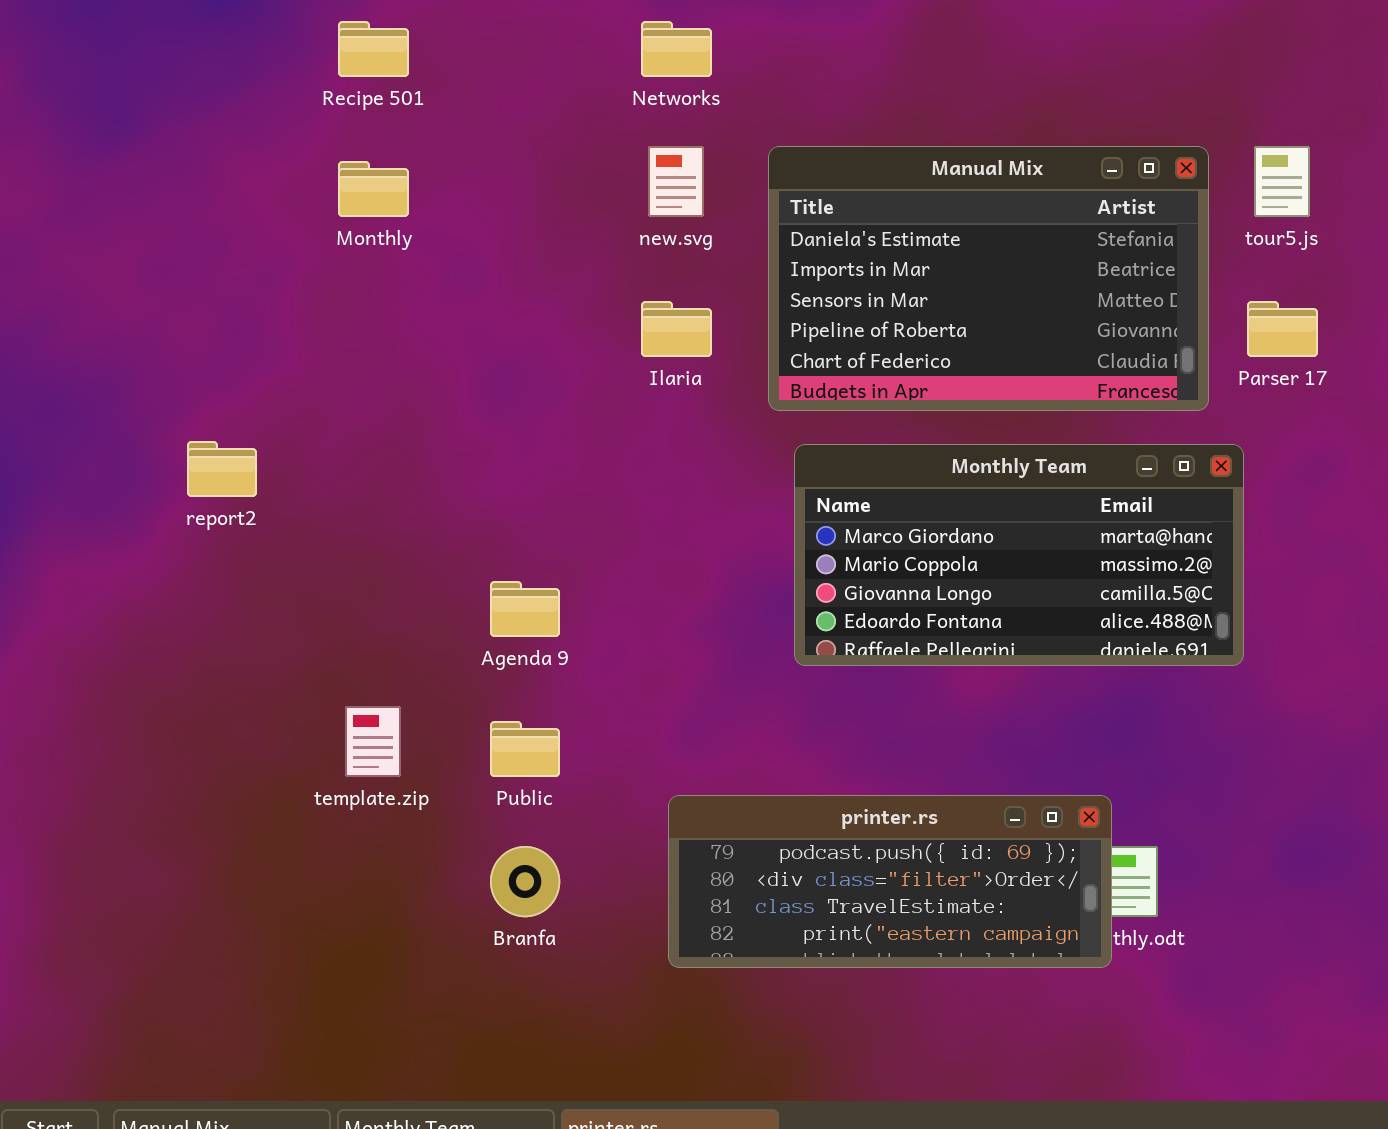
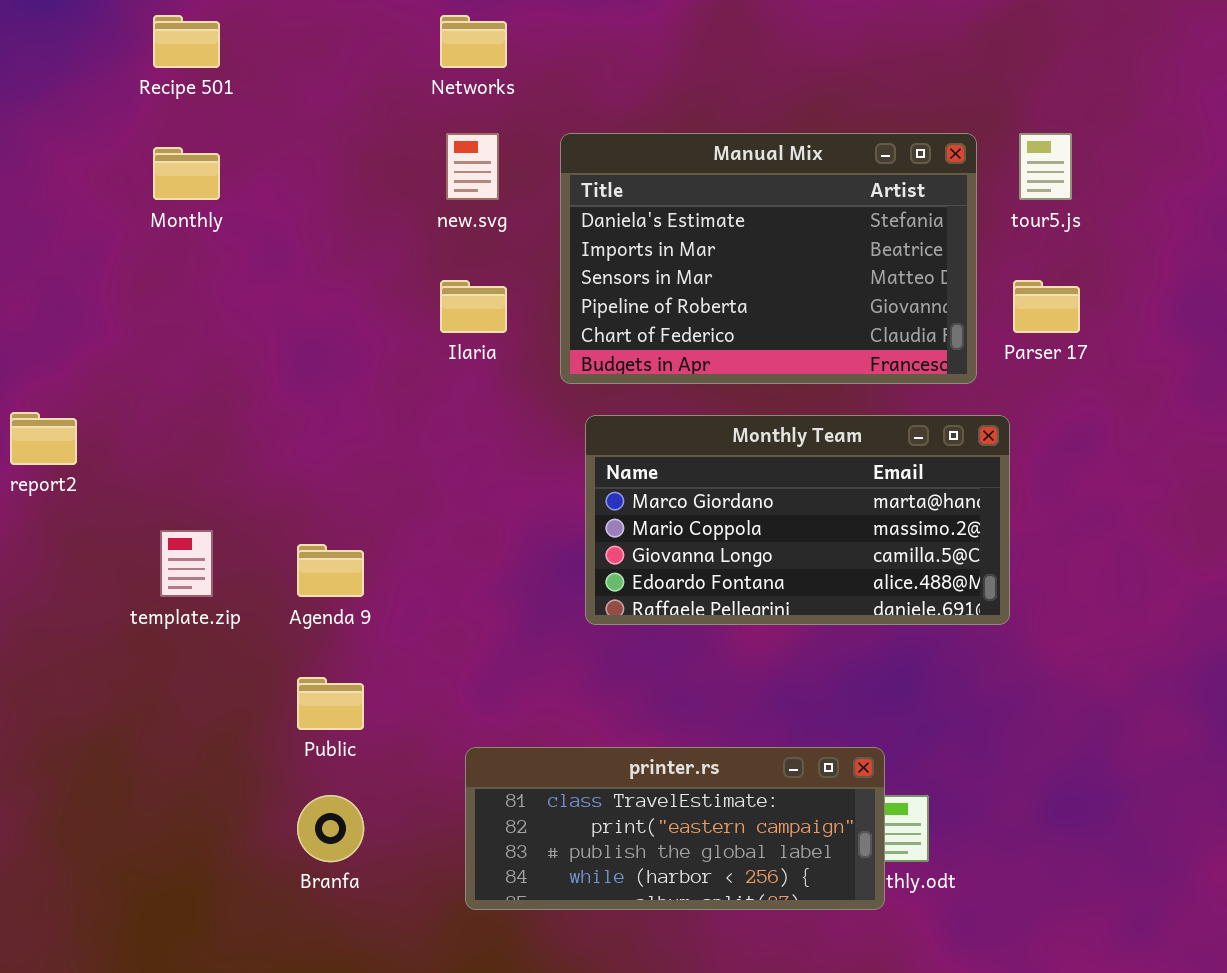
template.zip: [345,706,401,777] -> [160,530,213,597], moved
printer.rs: [668,795,1112,968] -> [465,747,885,910], scrolled down 2 rows

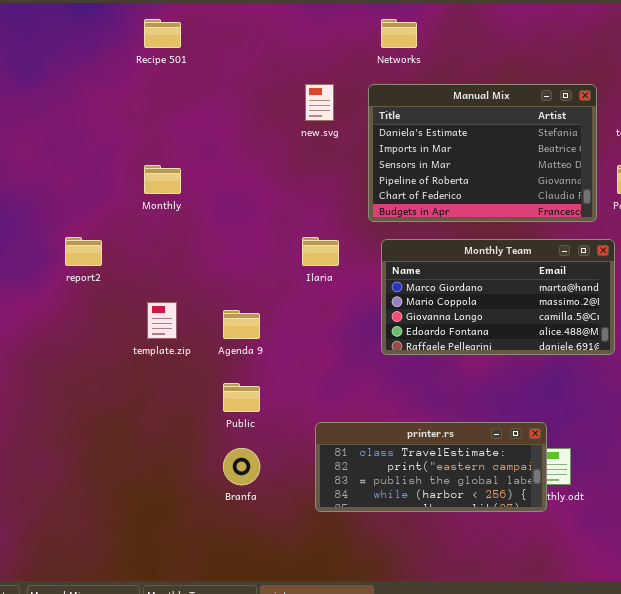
Networks: [440,15,507,68] -> [381,19,417,48], moved
Monthly: [153,147,220,200] -> [144,165,181,194], moved
Ilaria: [440,280,507,333] -> [302,237,339,266], moved

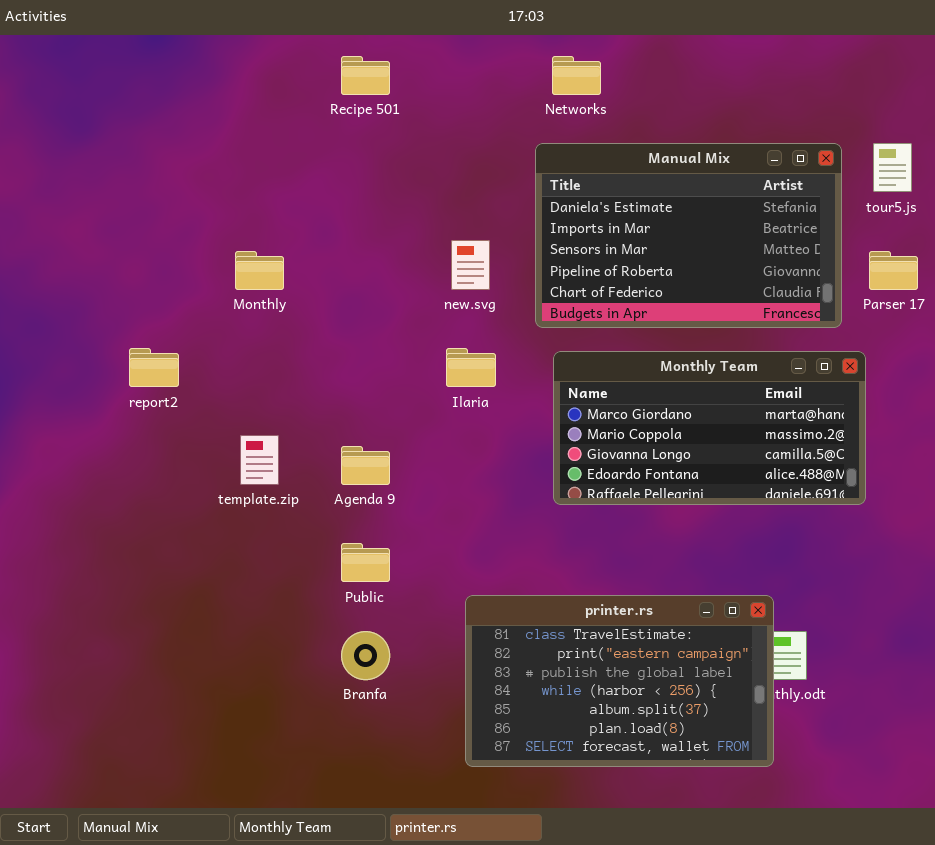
Recipe 501: [144,19,181,48] -> [341,56,390,95], moved
new.svg: [305,84,334,121] -> [451,240,490,290], moved
printer.rs: [315,422,547,512] -> [465,595,774,767], resized

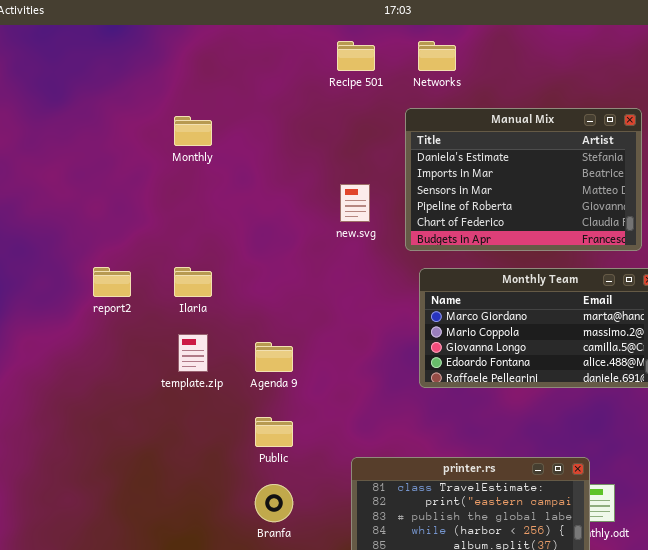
Recipe 501: [341,56,390,95] -> [337,41,375,71], moved
Monthly: [235,251,284,290] -> [174,116,212,146], moved
Ilaria: [446,348,496,387] -> [174,267,212,297], moved

